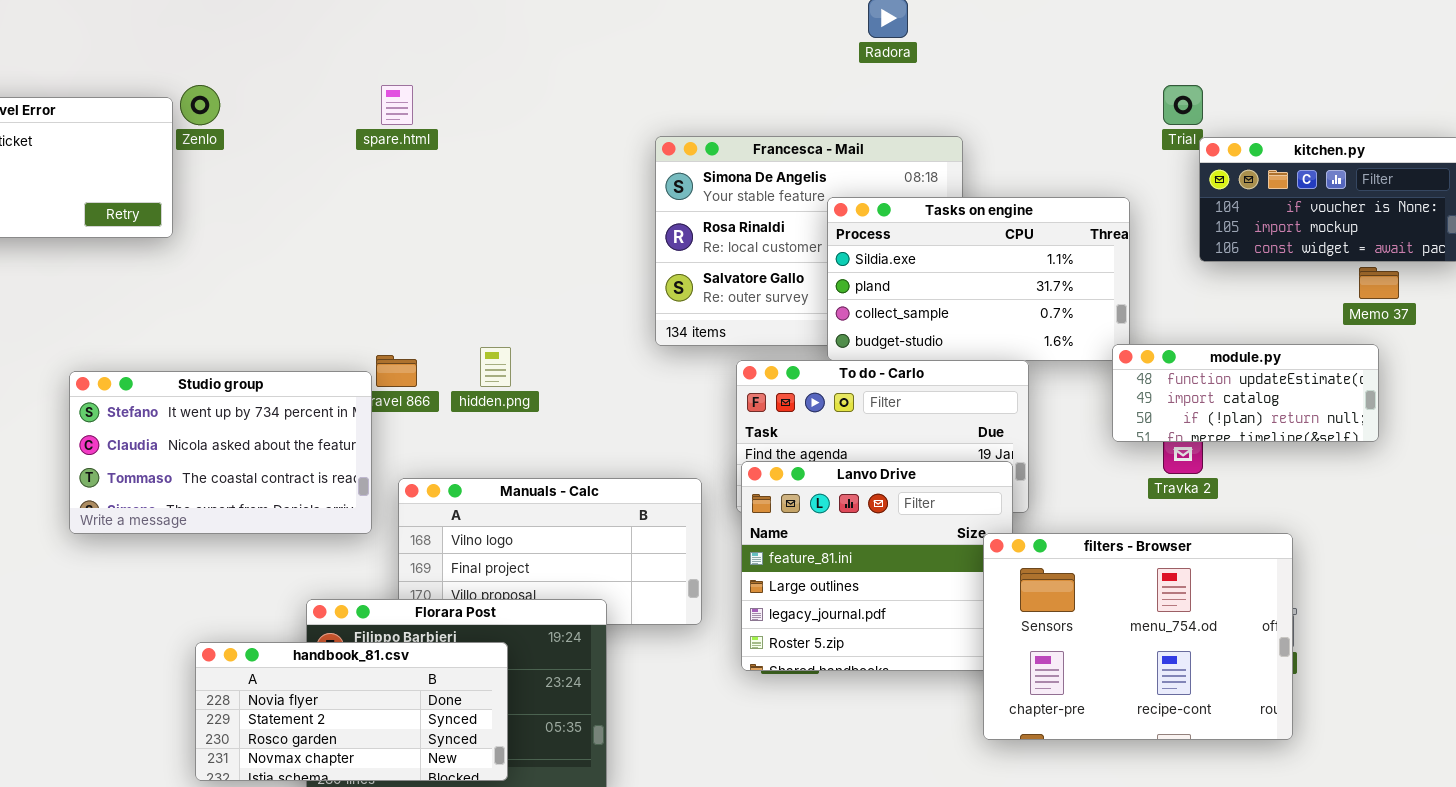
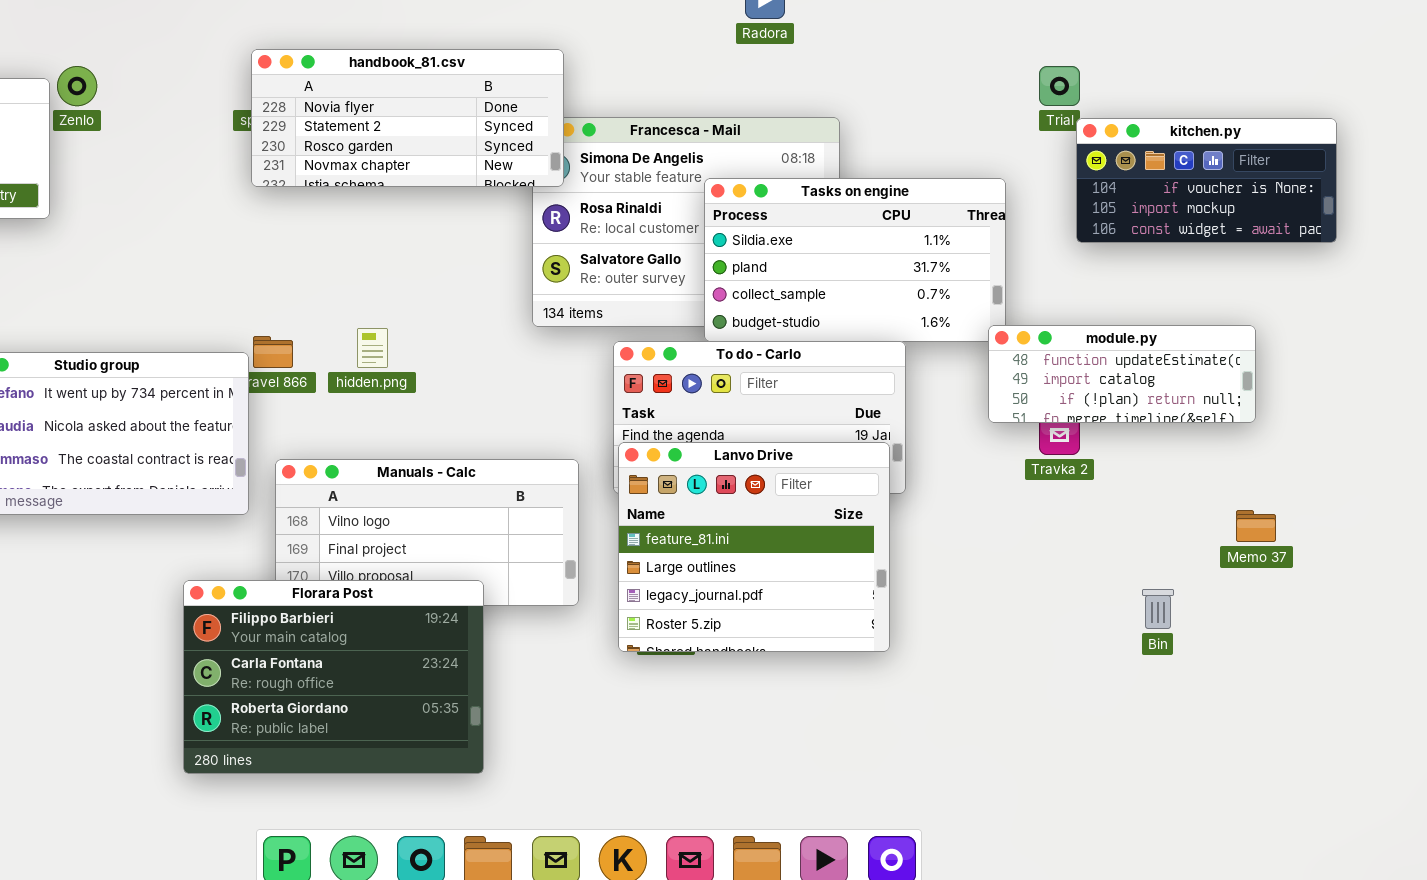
Memo 37: [1359,267,1399,299] -> [1236,510,1276,542], moved
filters - Browser: [983,533,1293,740] -> none, closed
handbook_81.csv: [195,642,508,781] -> [251,49,564,187], moved

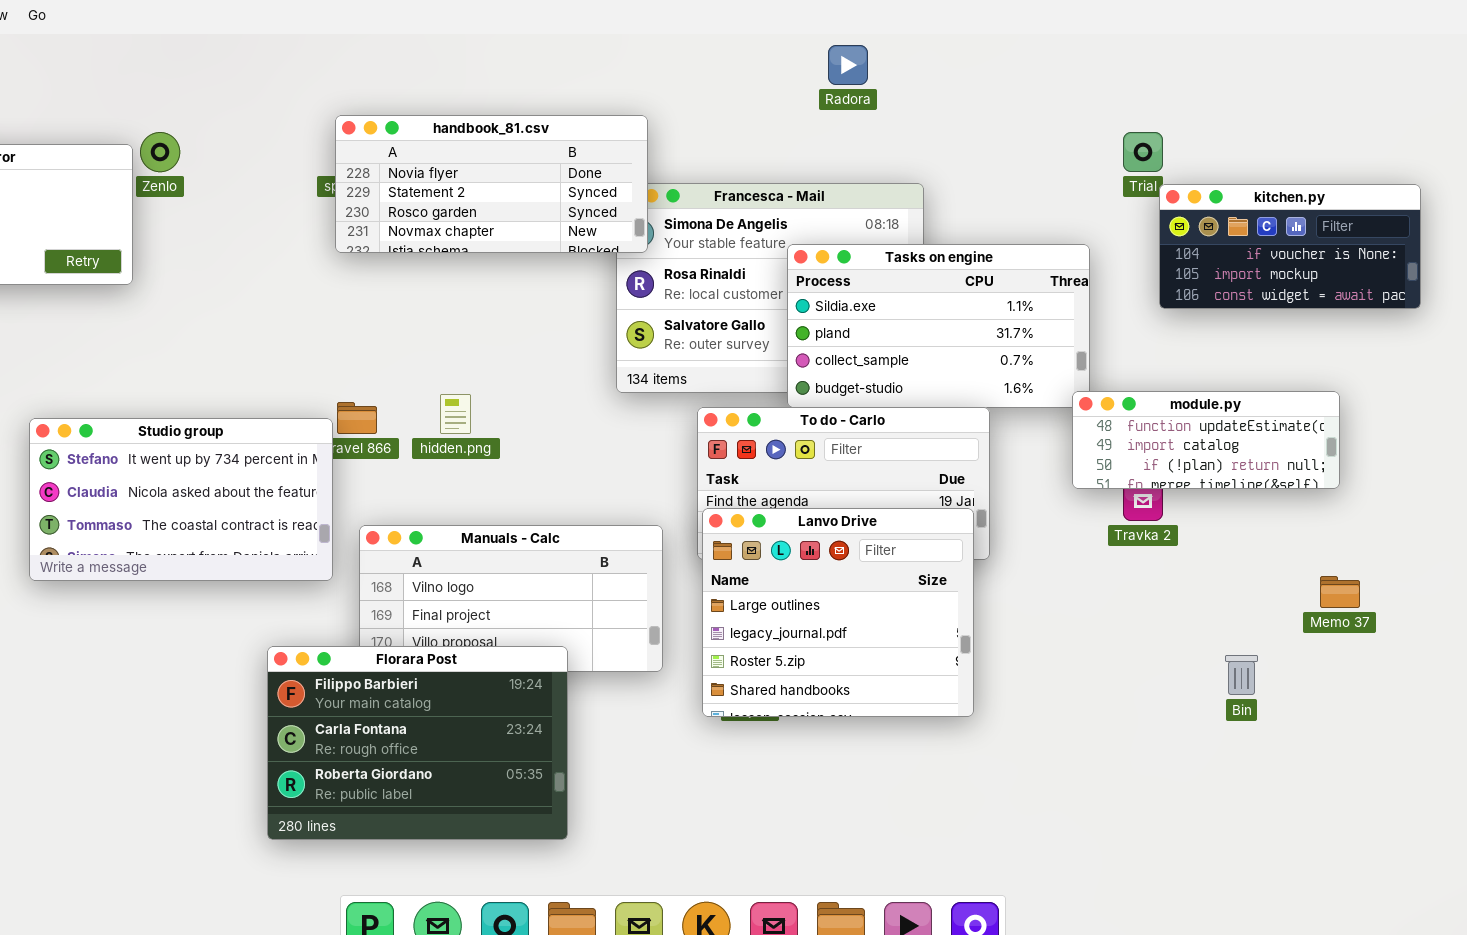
Lanvo Drive: [618,442,890,652] -> [702,508,974,717], scrolled down 1 row

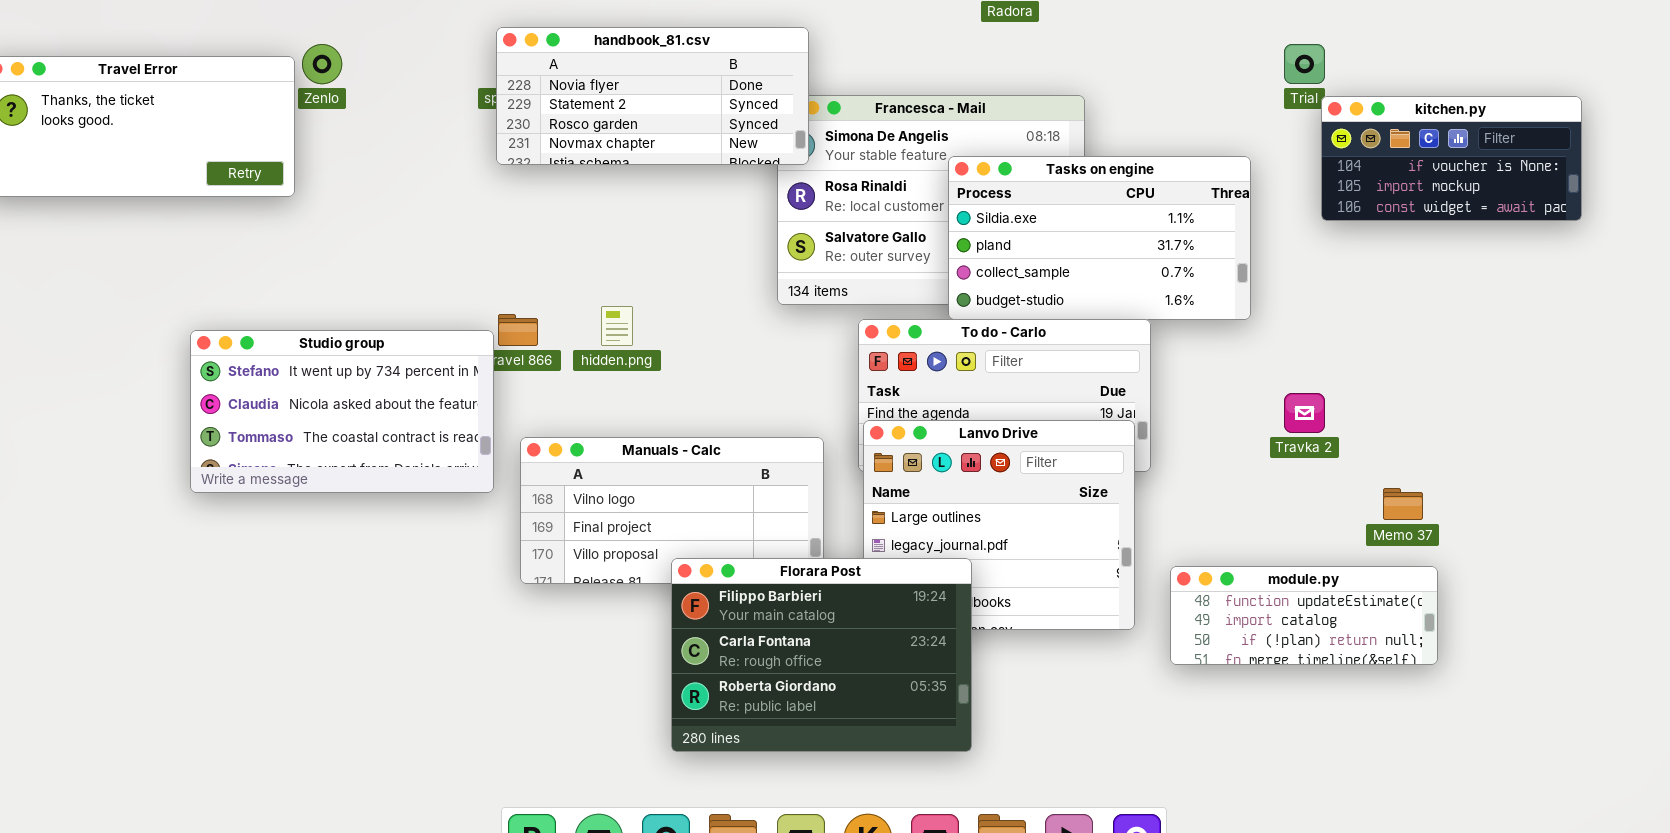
module.py: [1072,391,1340,489] -> [1170,566,1438,665], moved
Memo 37: [1320,576,1360,608] -> [1383,488,1423,520], moved
Florara Post: [267,646,568,840] -> [671,558,972,752], moved

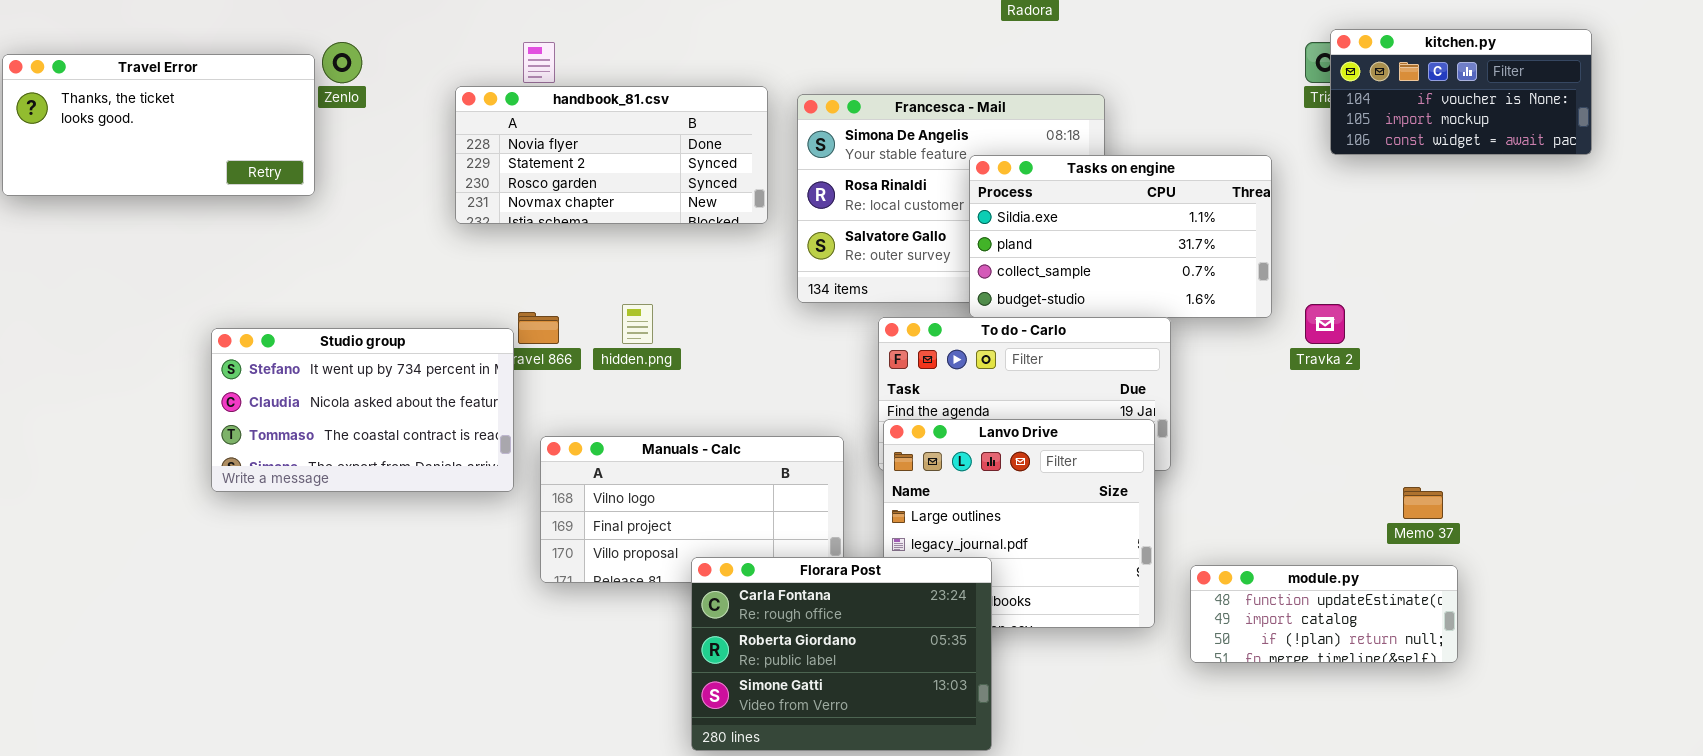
handbook_81.csv: [496,27,809,165] -> [455,86,768,224], moved
kitchen.py: [1321,96,1582,221] -> [1330,29,1592,155], moved
Travka 2: [1284,393,1325,433] -> [1305,304,1345,344], moved
Florara Post: [671,558,972,752] -> [691,557,992,751], scrolled down 1 row

